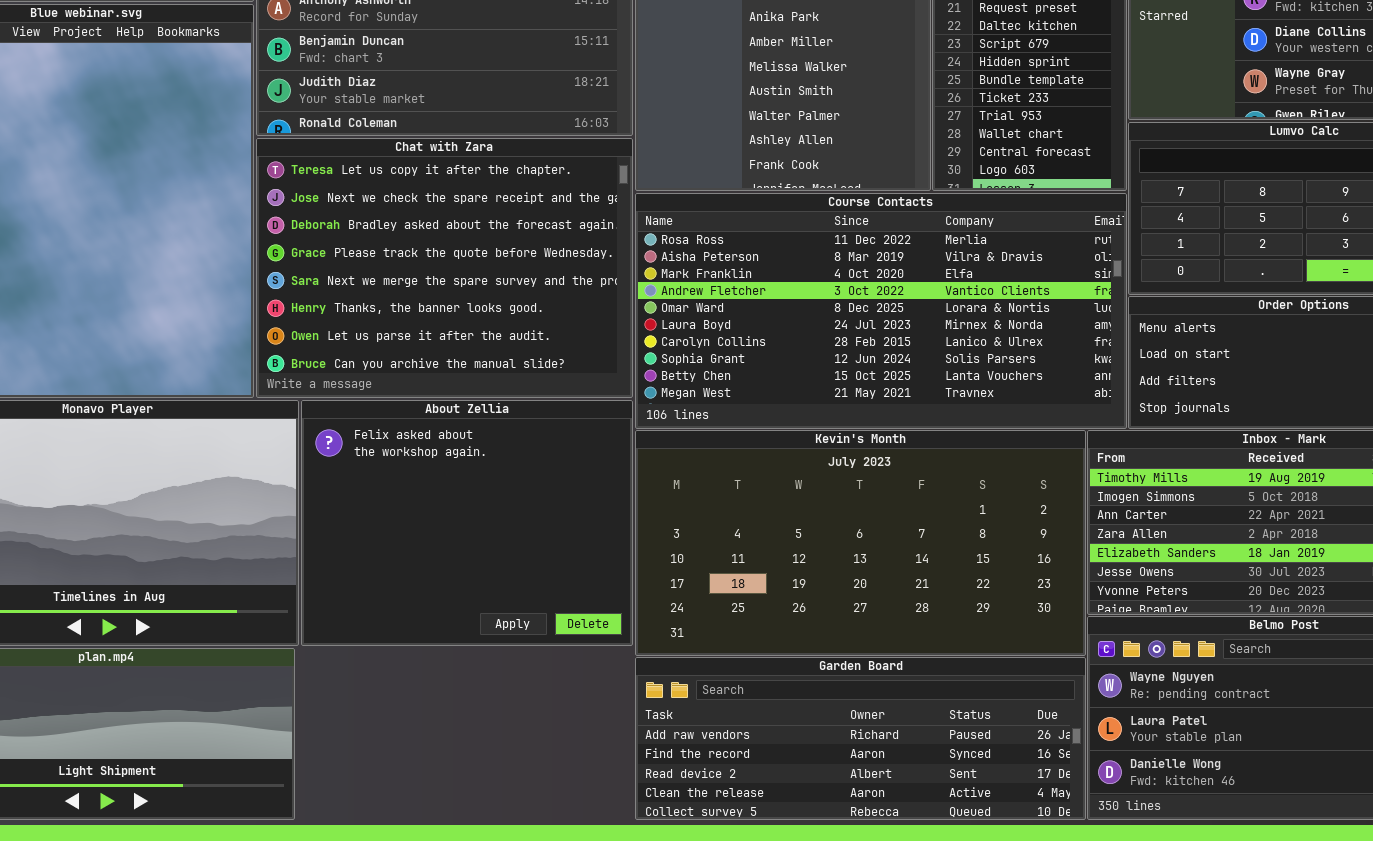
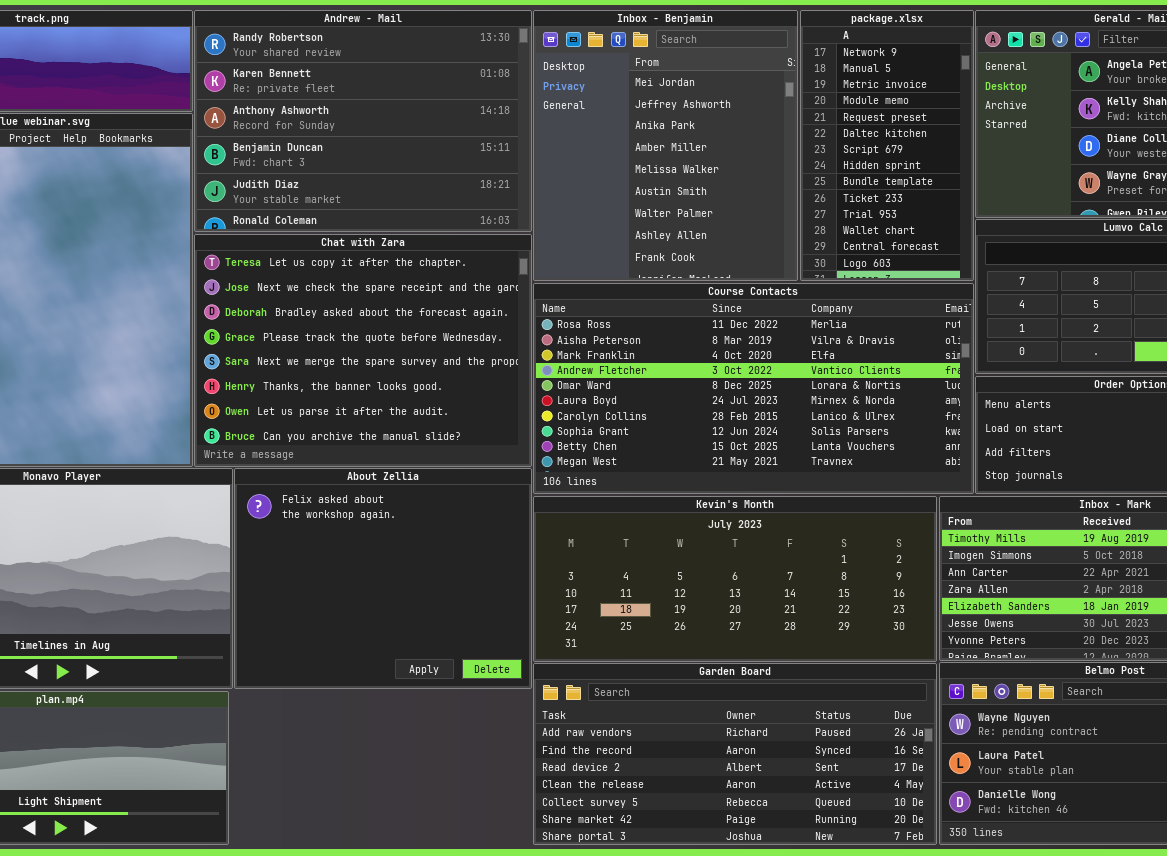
Kevin's Month: [635,430,1086,656] -> [533,496,937,662], resized
Garden Board: [635,657,1086,820] -> [533,663,937,845], resized

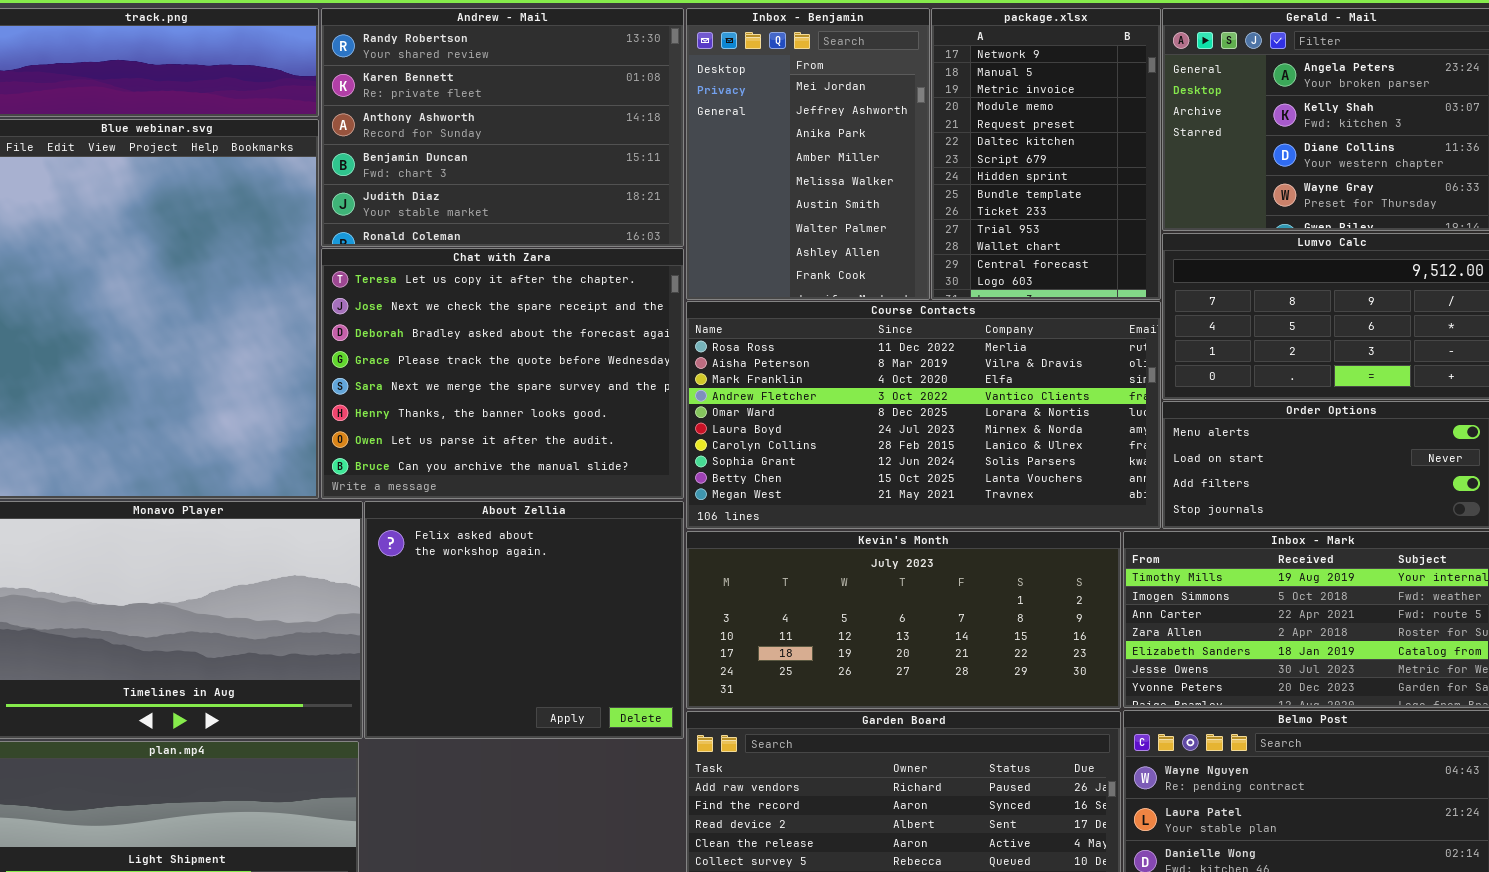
Inbox - Benjamin: [533,10,798,281] -> [686,8,930,300], resized
package.xlsx: [800,10,974,281] -> [931,8,1161,300], resized

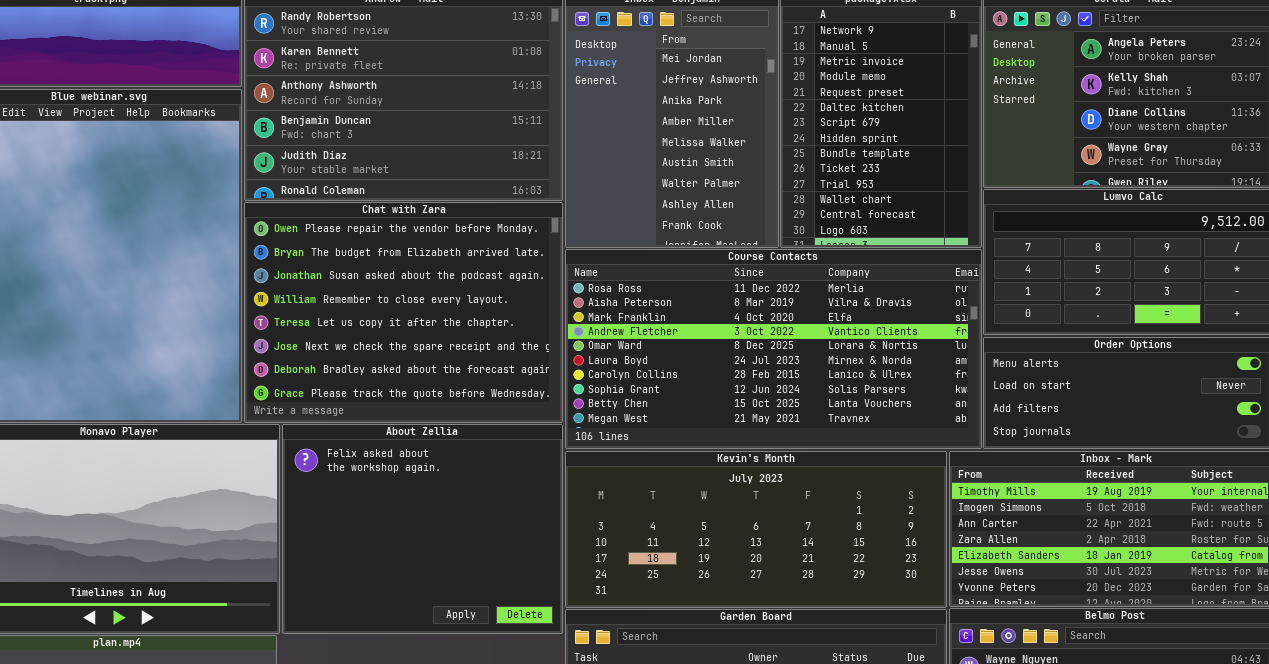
Chat with Zara: [321,248,684,499] -> [244,202,563,423], scrolled up 4 rows

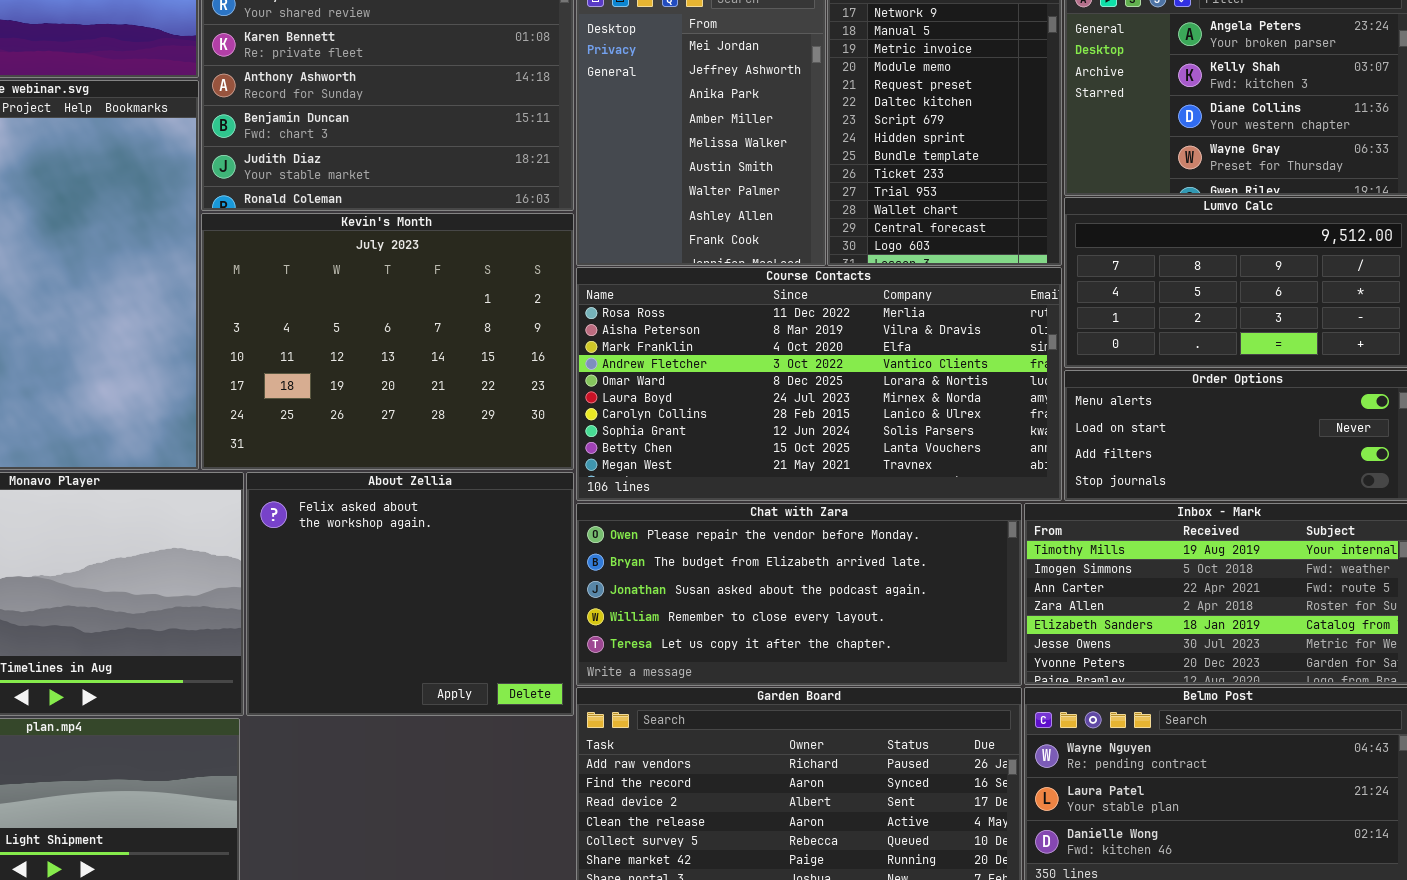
Chat with Zara: [244,202,563,423] -> [576,503,1022,686], moved, resized
Kevin's Month: [565,451,947,608] -> [201,213,574,470], moved, resized

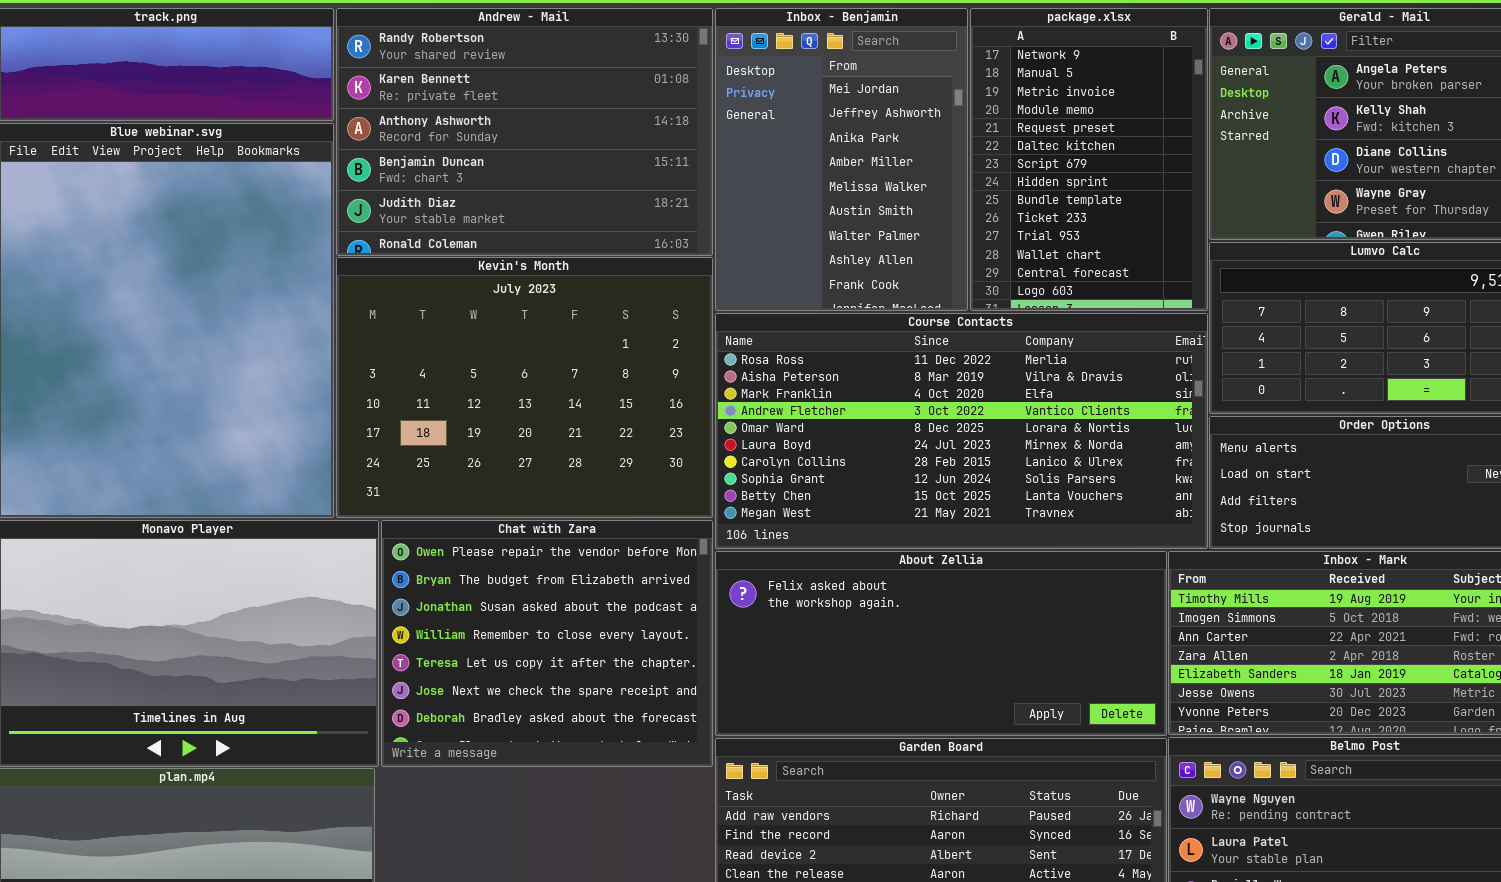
About Zellia: [246,472,574,716] -> [715,551,1167,736], moved, resized
Chat with Zara: [576,503,1022,686] -> [381,520,713,767], moved, resized

